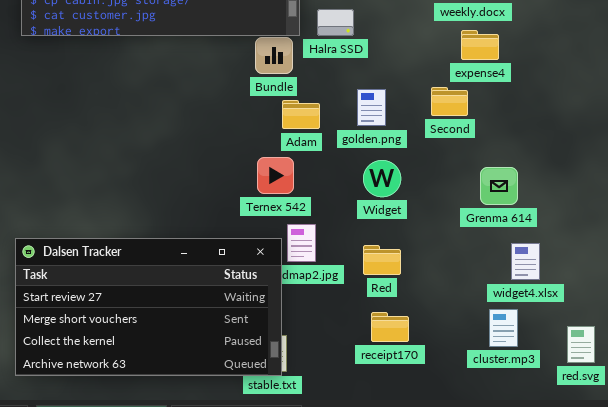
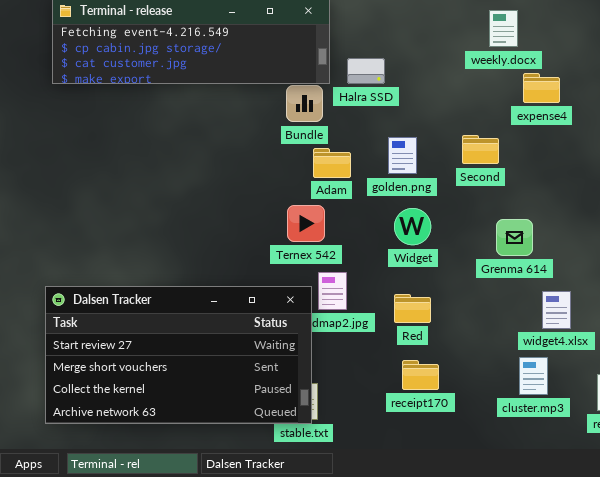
expense4: [461,30,499,60] -> [523,73,560,103], moved
Grenma 614: [480,167,518,205] -> [496,219,533,256], moved

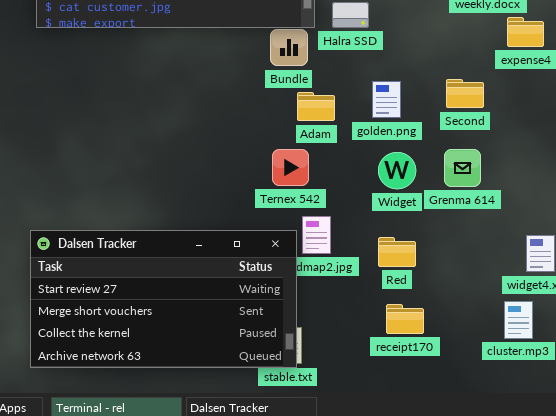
Grenma 614: [496,219,533,256] -> [444,149,481,187], moved

